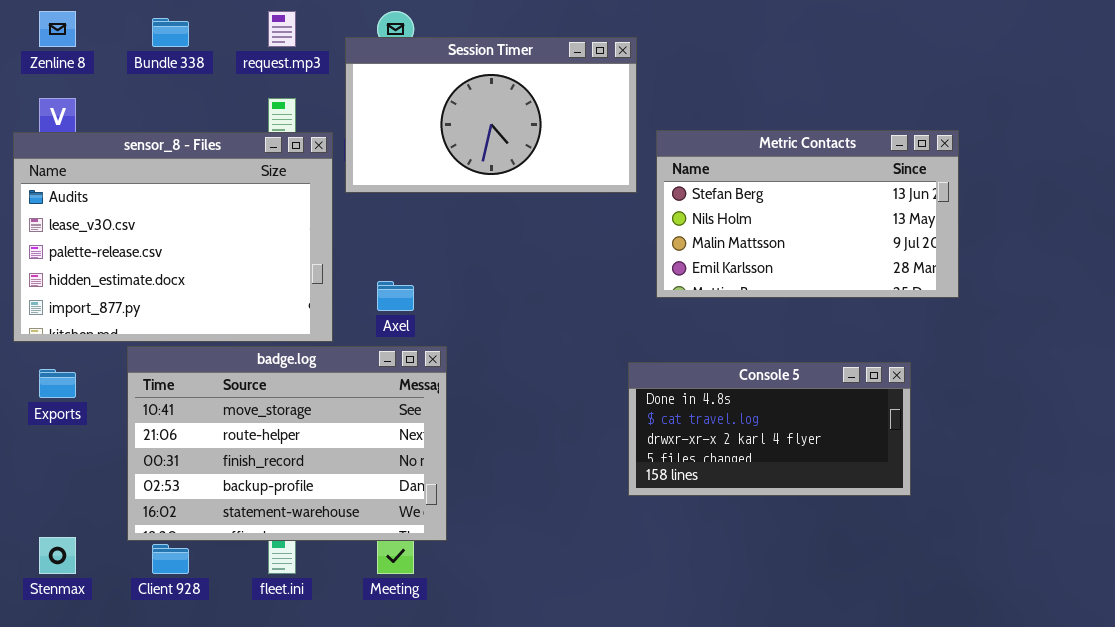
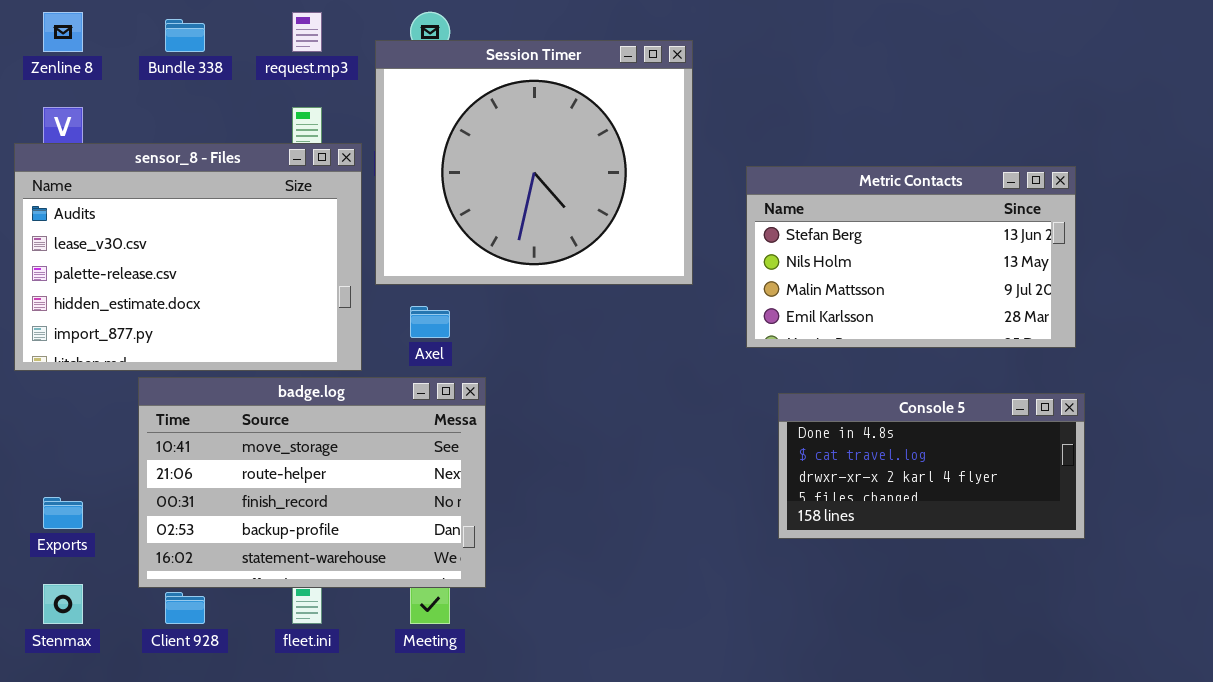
Session Timer: [345,37,637,193] -> [375,40,693,285], resized
Metric Contacts: [656,130,959,298] -> [746,166,1076,348], moved
Console 5: [628,362,911,496] -> [778,393,1085,539], moved
Exports: [39,369,76,398] -> [43,497,83,529], moved

